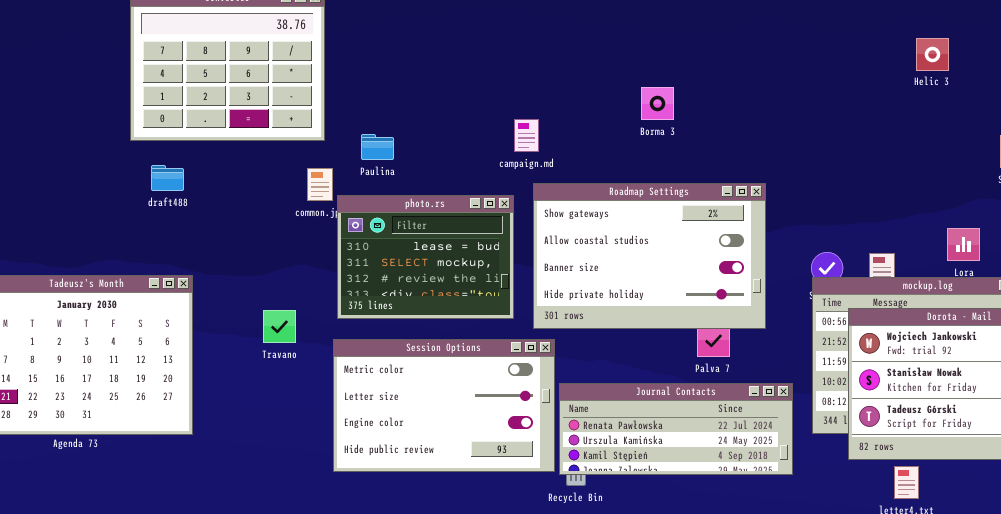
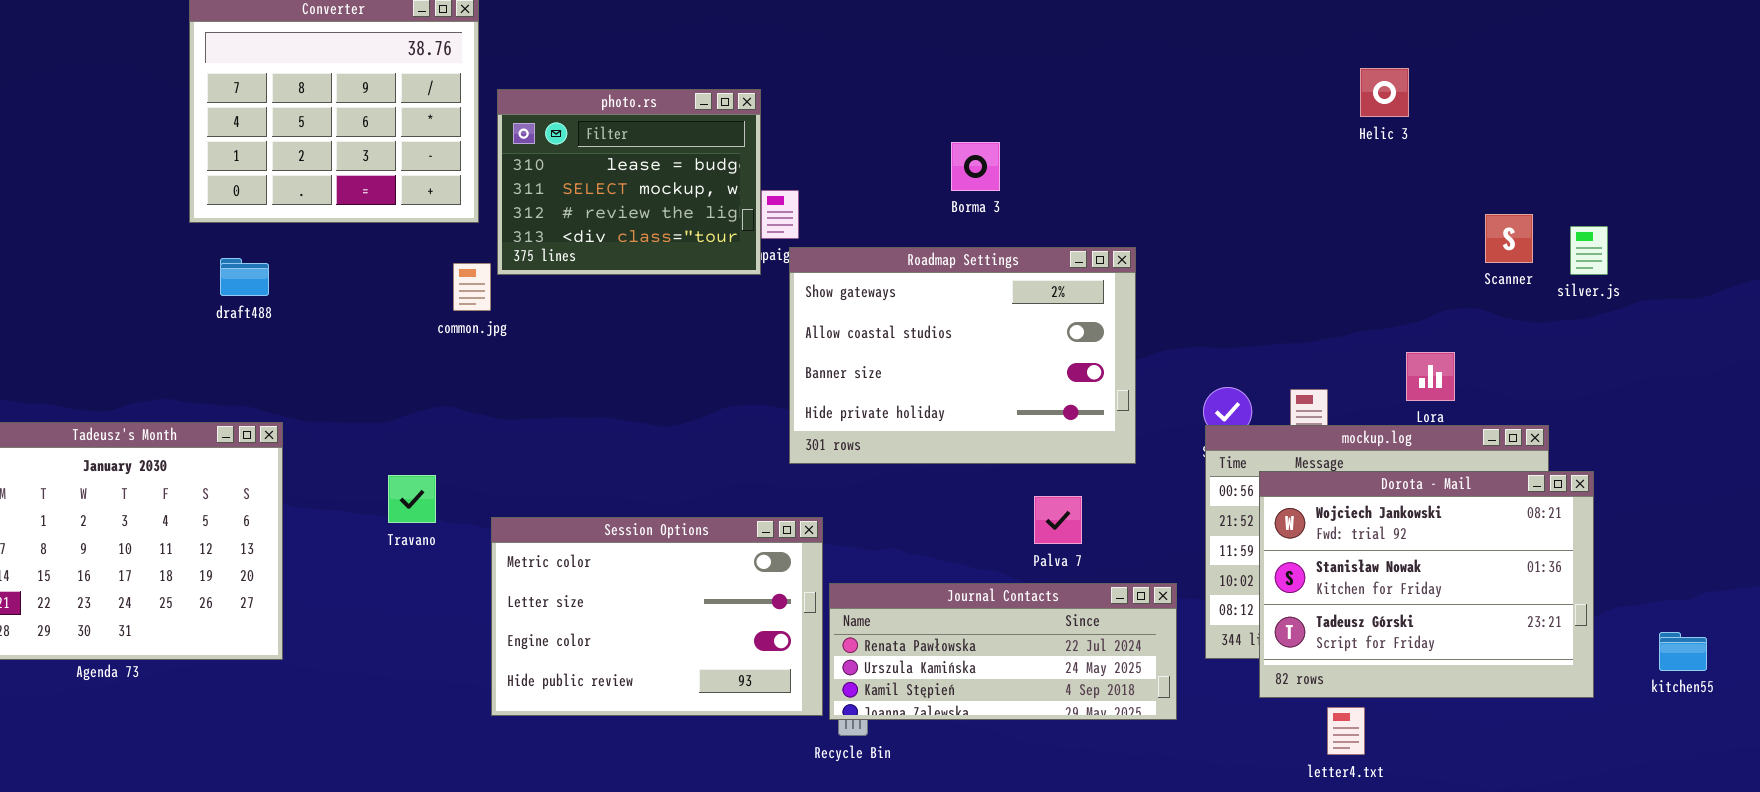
Roadmap Settings: [533,183,766,329] -> [789,247,1136,464], moved
photo.rs: [337,195,514,319] -> [497,89,761,275], moved

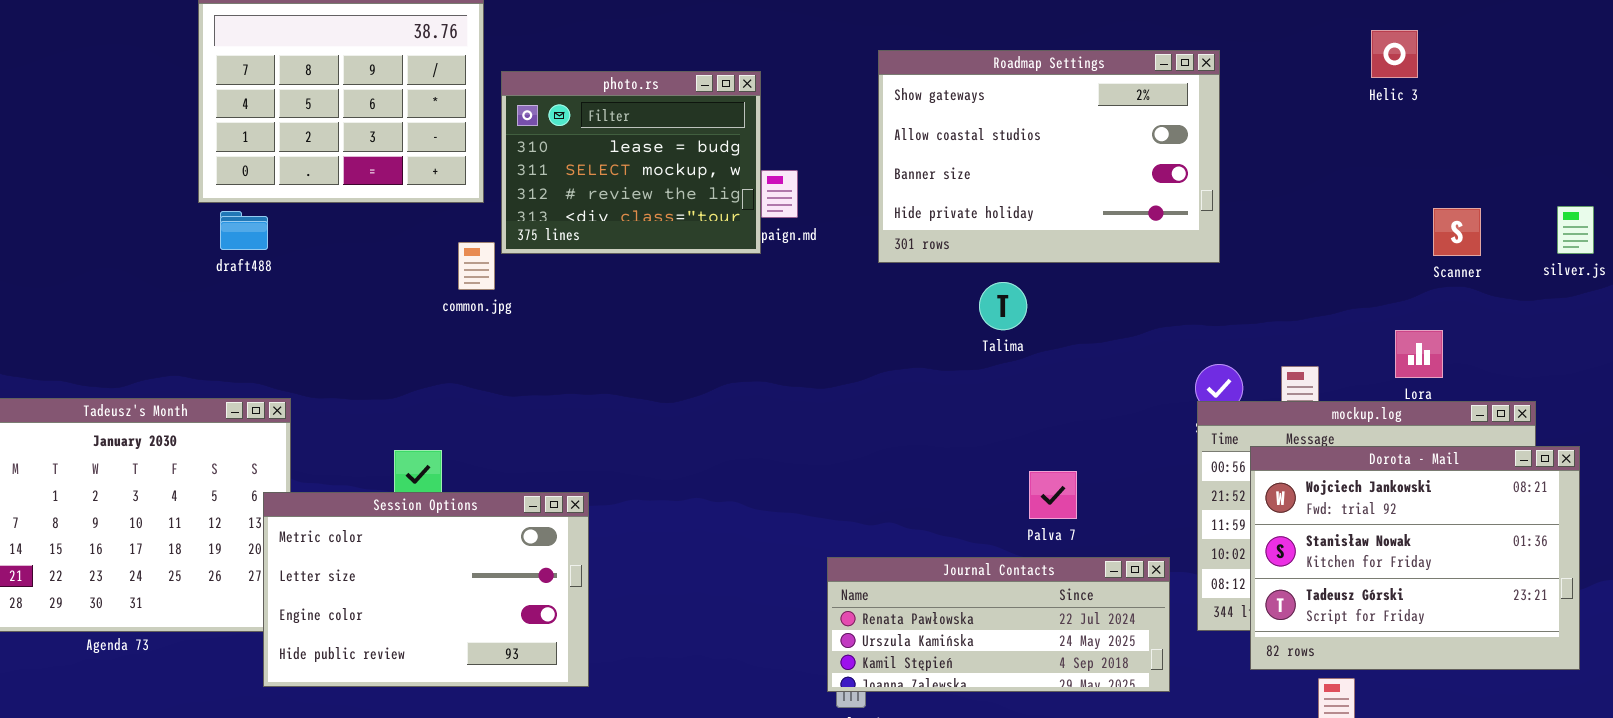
Helic 3: [1360,68,1409,117] -> [1371,30,1418,78], moved
Scanner: [1485,214,1533,263] -> [1433,208,1481,256], moved
Roadmap Settings: [789,247,1136,464] -> [878,50,1220,263], moved
draft488: [220,258,269,296] -> [220,211,268,250], moved
Session Options: [491,517,823,716] -> [263,492,589,687], moved

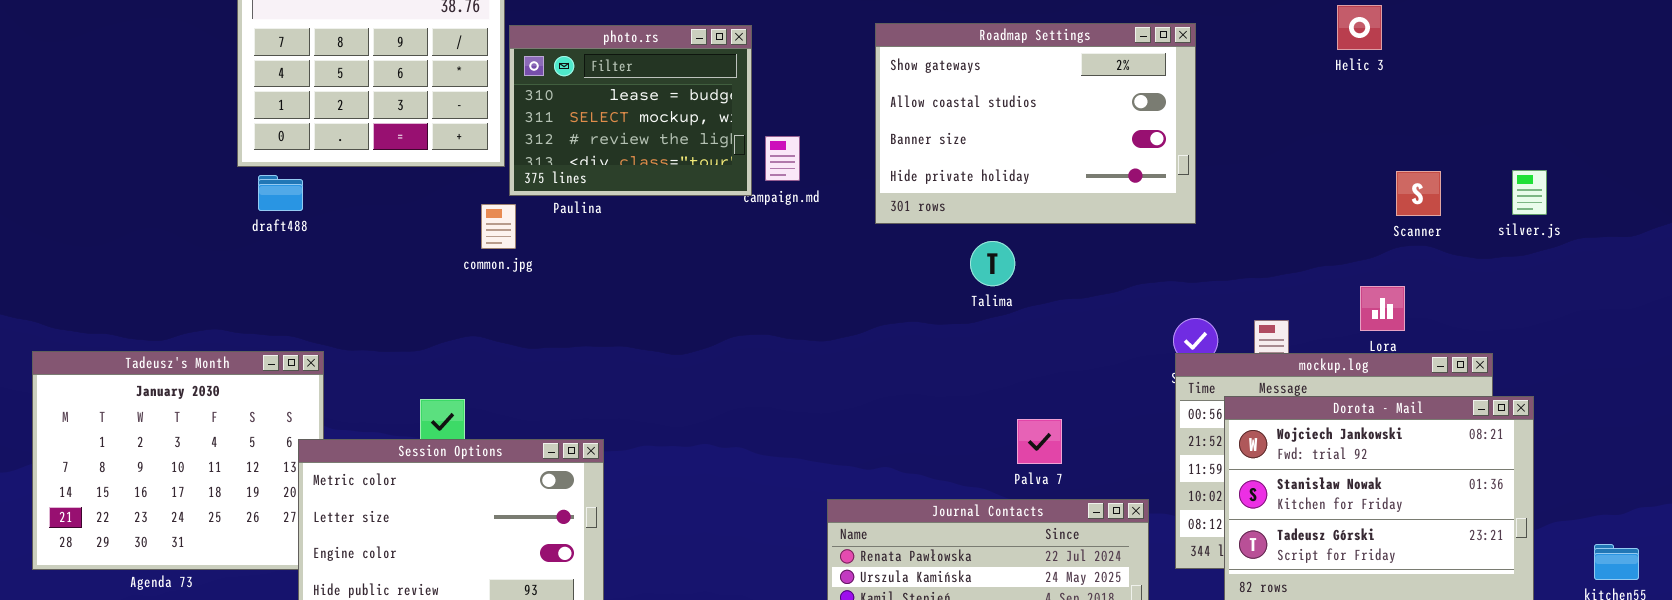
photo.rs: [501,71,761,254] -> [509,25,752,196], moved

